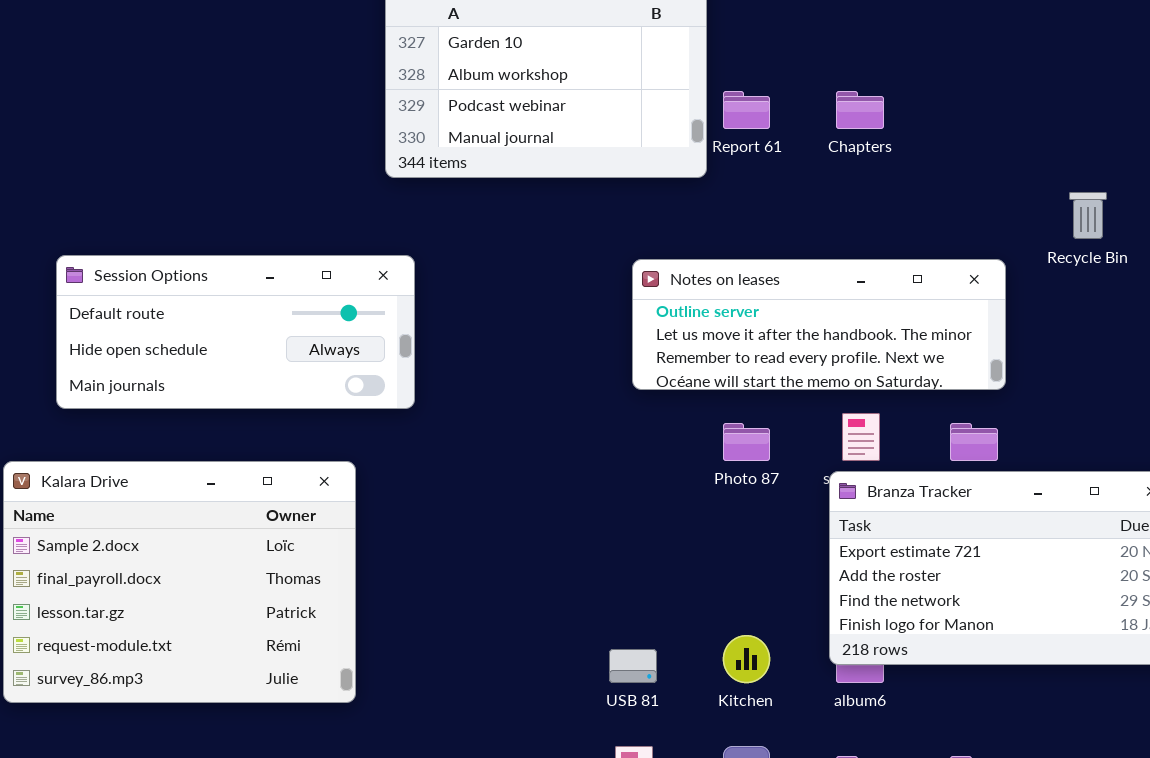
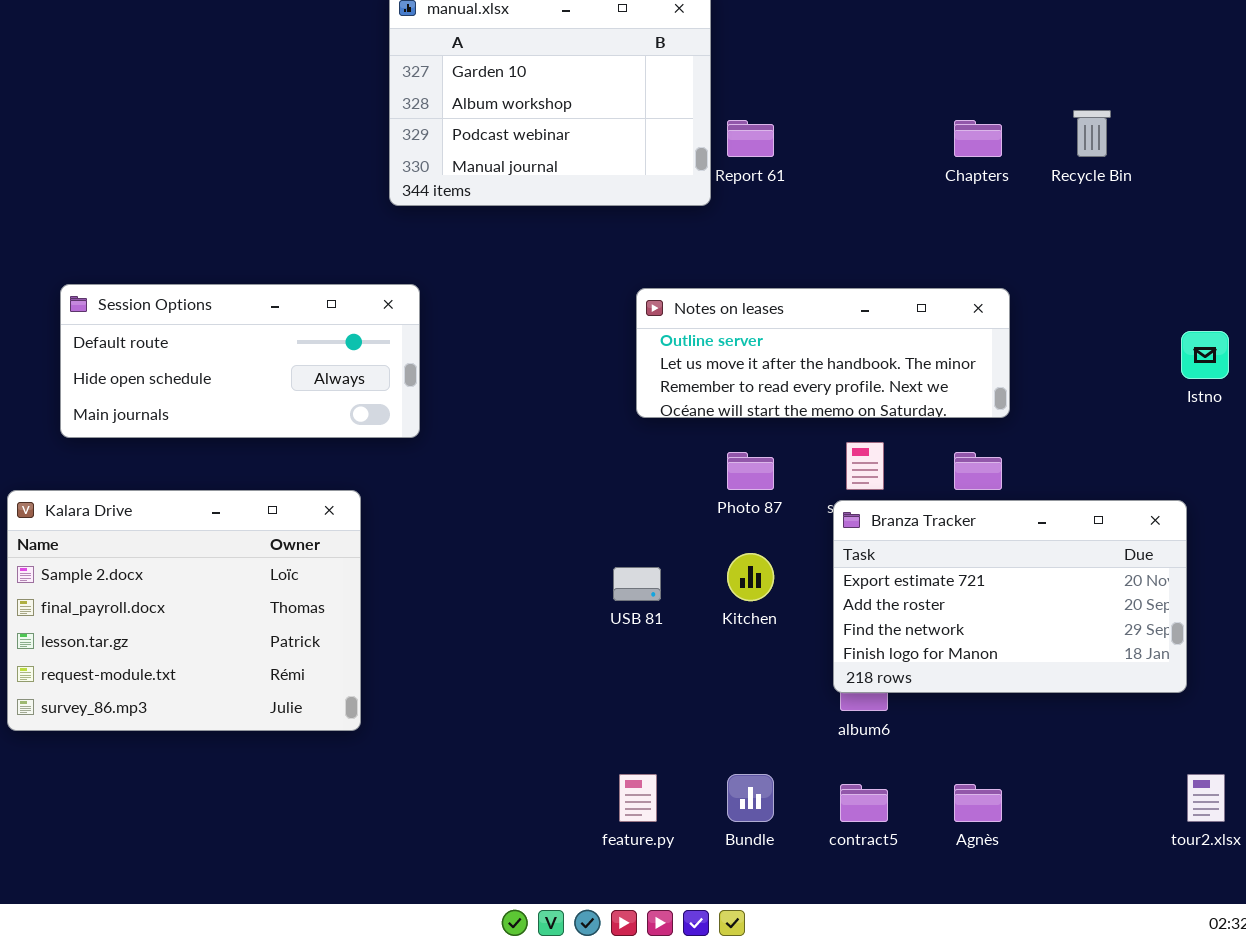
Chapters: [836,91,884,129] -> [954,120,1002,157], moved
Recycle Bin: [1069,192,1107,239] -> [1073,110,1111,157], moved
Kitchen: [723,635,770,683] -> [727,553,774,601], moved
USB 81: [609,649,657,683] -> [613,567,661,601], moved

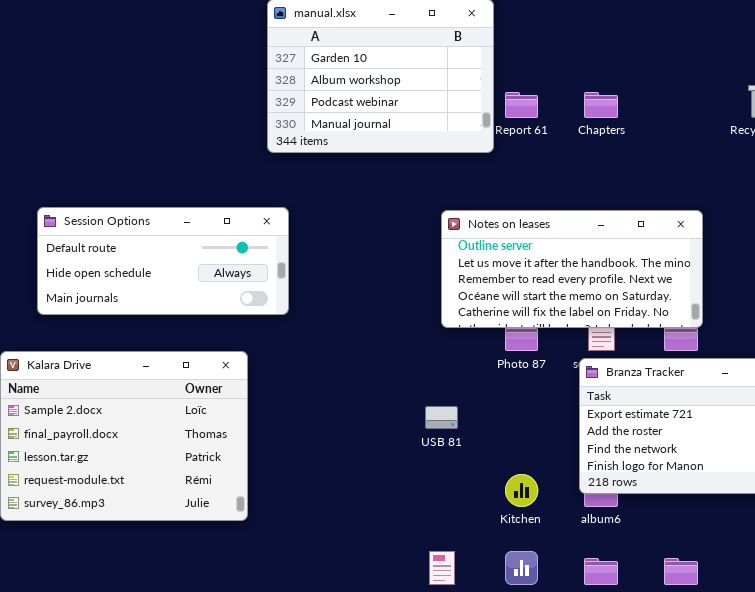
Chapters: [954,120,1002,157] -> [584,92,618,118], moved
Notes on leases: [636,288,1010,418] -> [441,210,703,328], resized
Kitchen: [727,553,774,601] -> [505,474,538,507], moved

